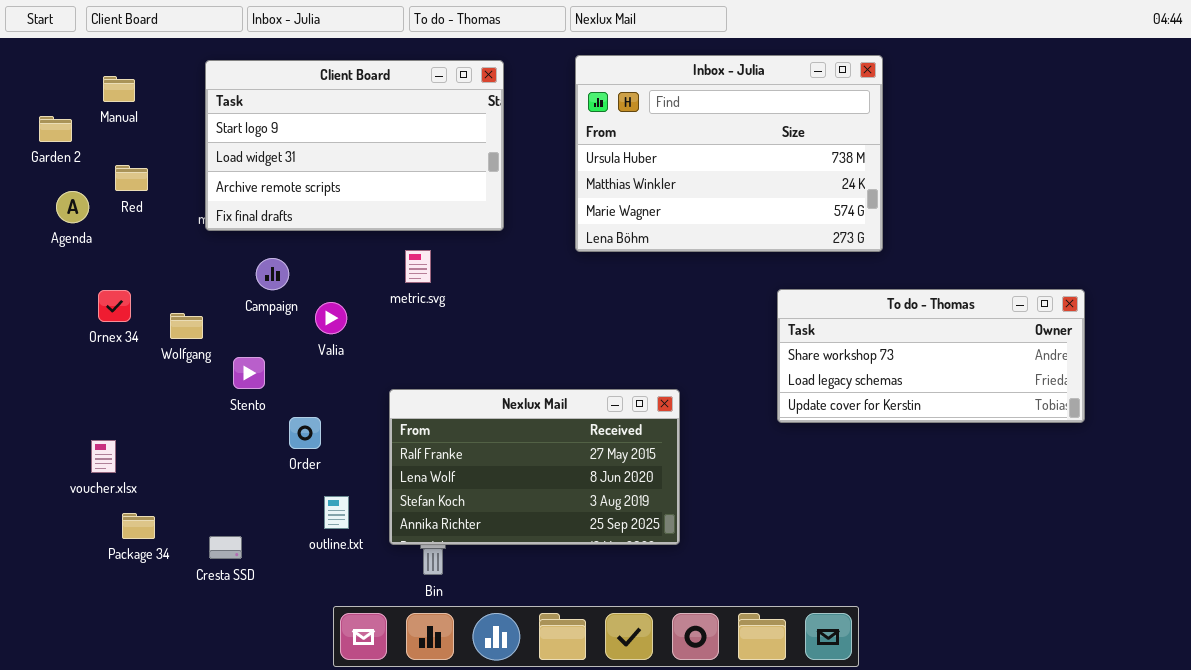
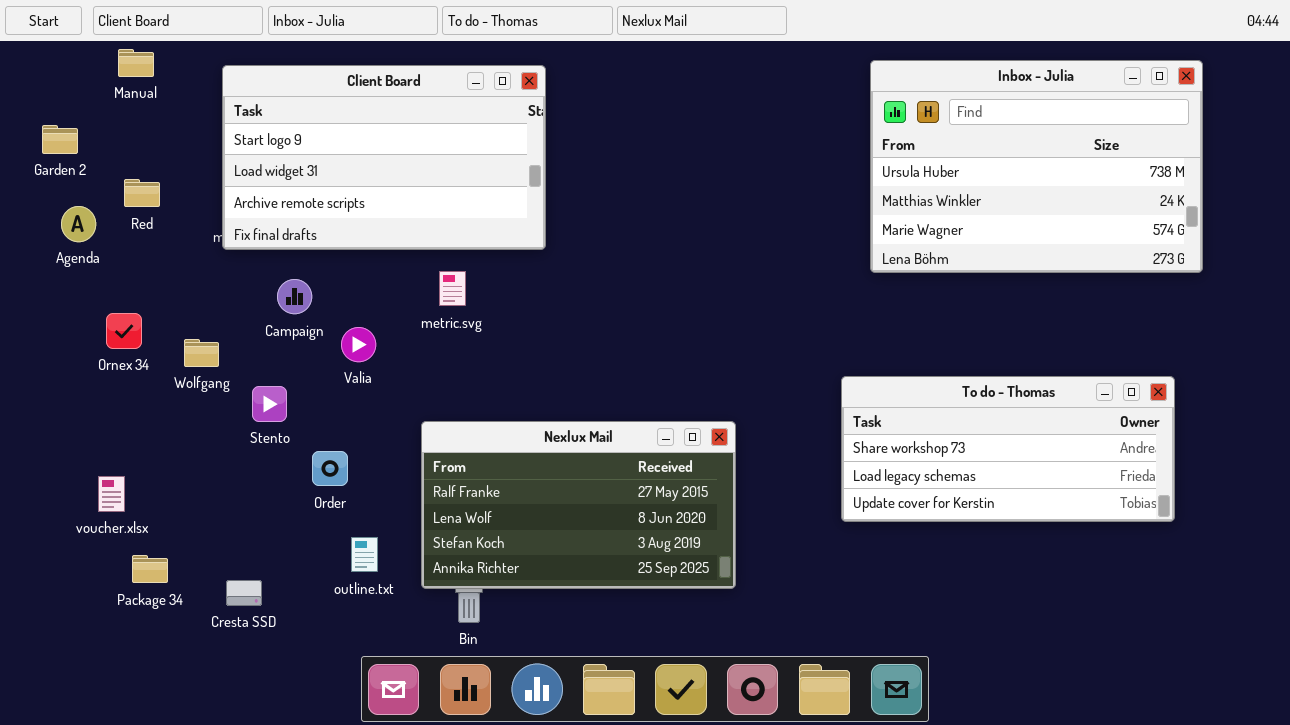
Inbox - Julia: [575,55,883,252] -> [870,60,1203,273], moved
Manual: [103,76,135,102] -> [118,49,154,77], moved
To do - Thomas: [777,289,1085,423] -> [841,376,1175,522], moved

